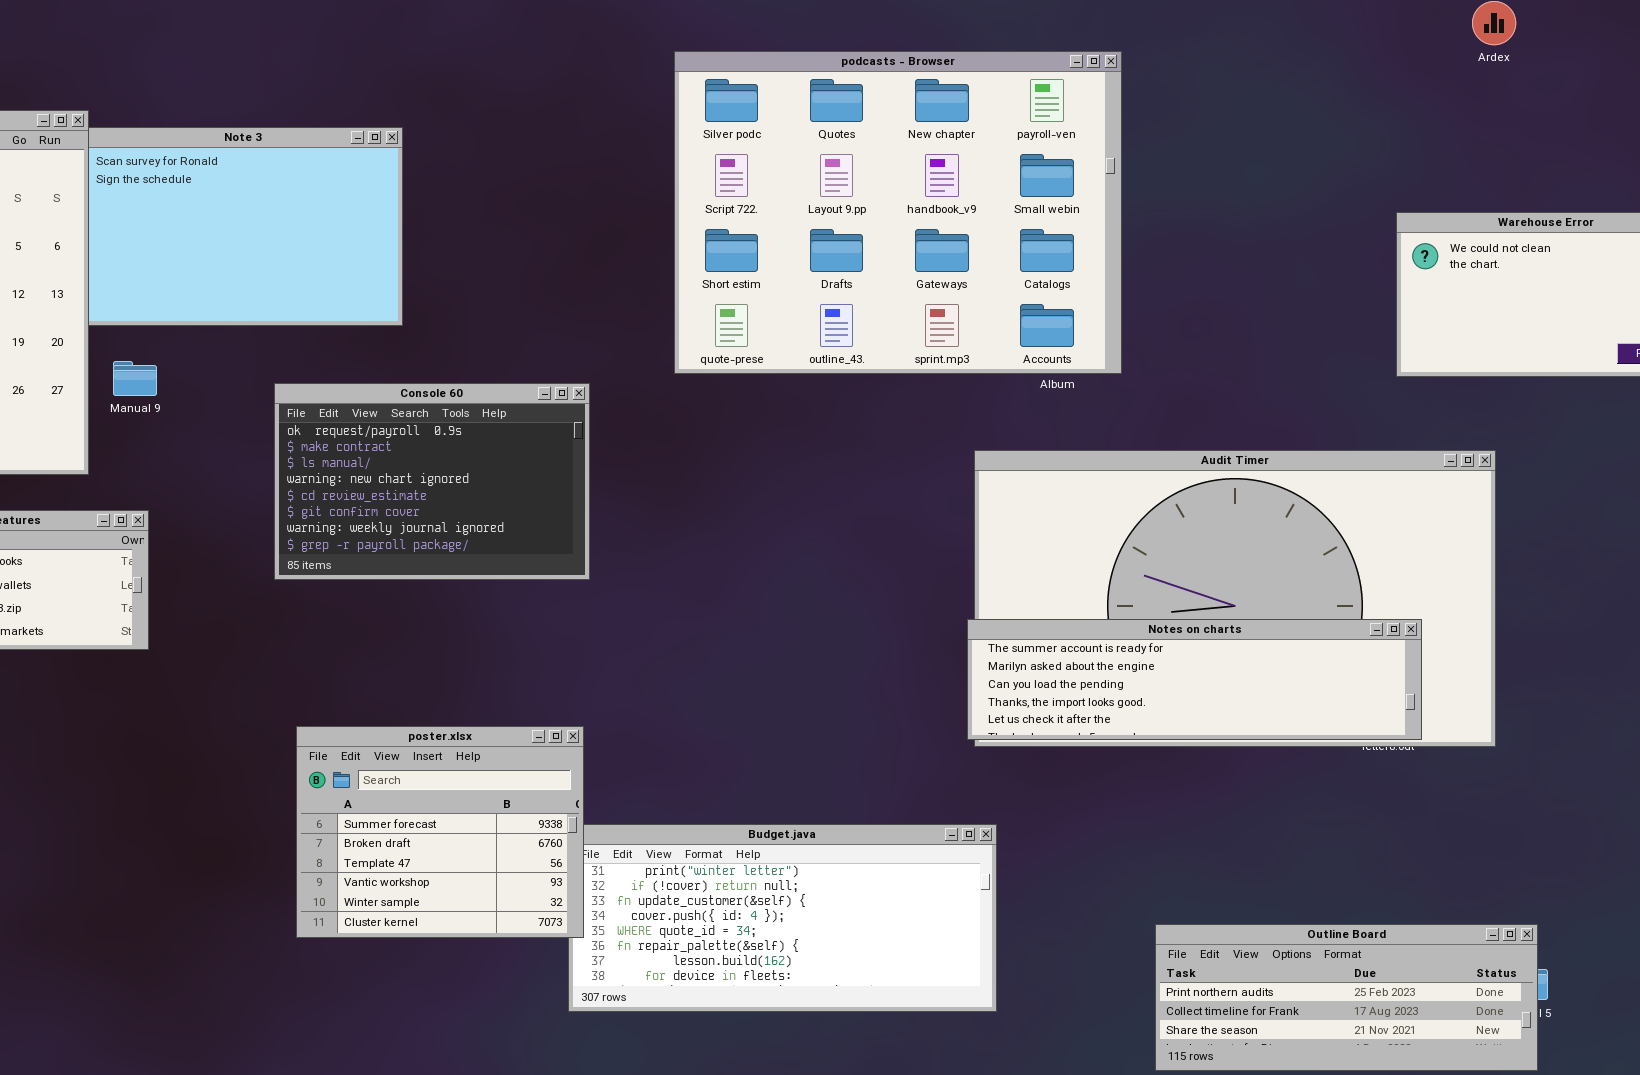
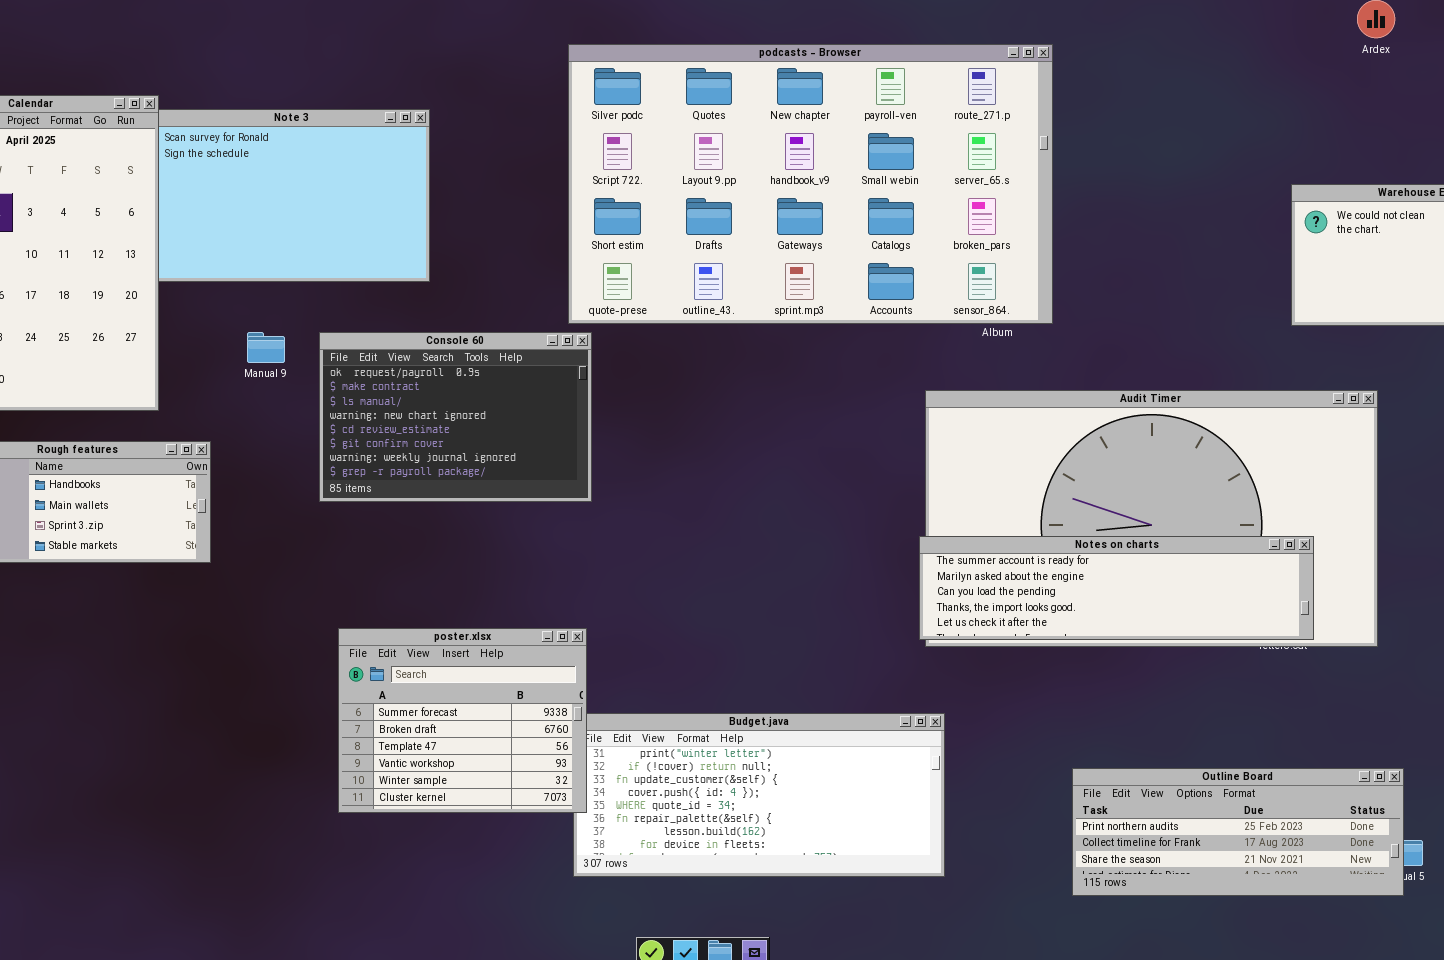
podcasts - Browser: [674,51,1122,374] -> [568,44,1053,324], resized
Manual 9: [113,361,157,396] -> [247,332,285,363], moved
Outline Board: [1155,924,1538,1071] -> [1072,768,1404,896], moved

